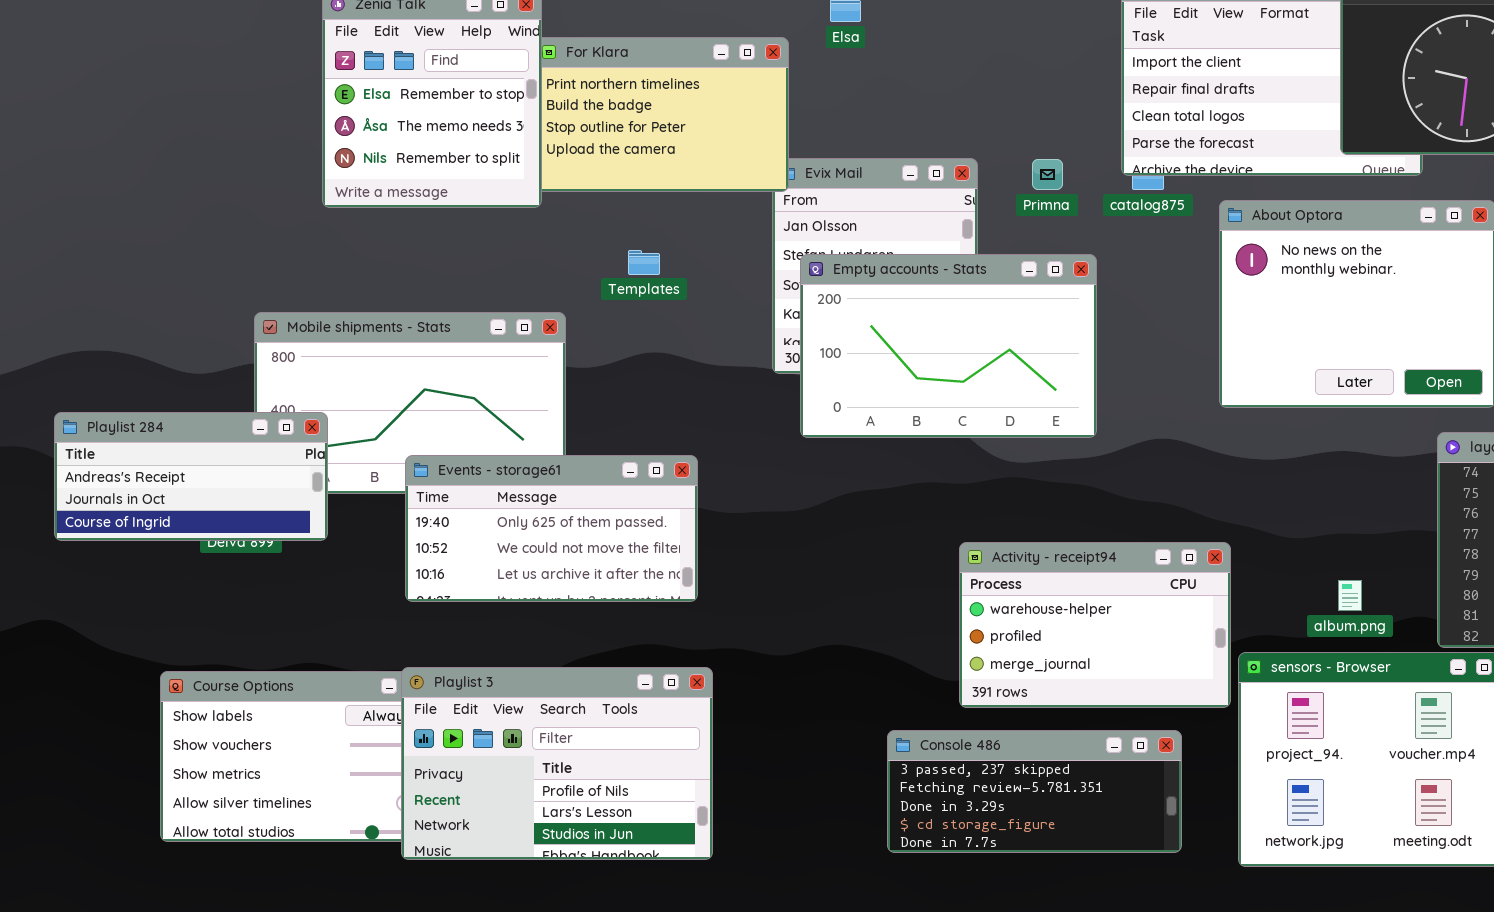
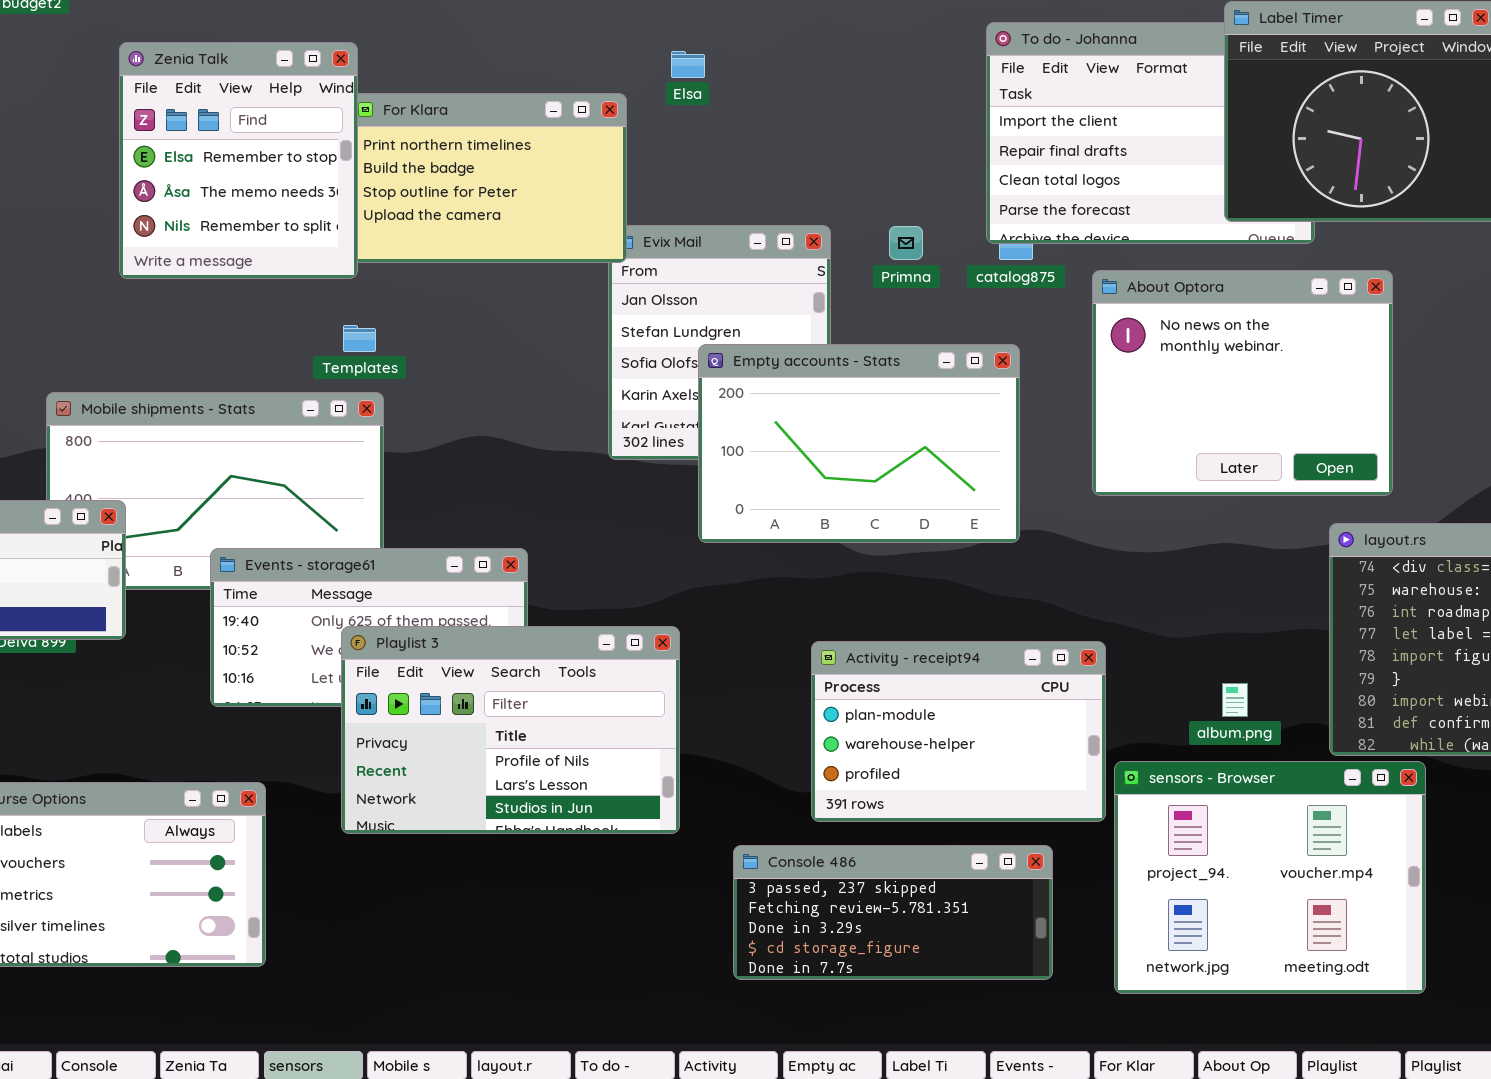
Templates: [628,250,660,275] -> [343,325,376,352], moved
Empty accounts - Stats: [800,254,1097,438] -> [698,344,1020,543], moved
Activity - receipt94: [959,542,1231,708] -> [811,641,1106,822], scrolled up 1 row
Playlist 3: [401,667,713,860] -> [341,626,680,834], moved

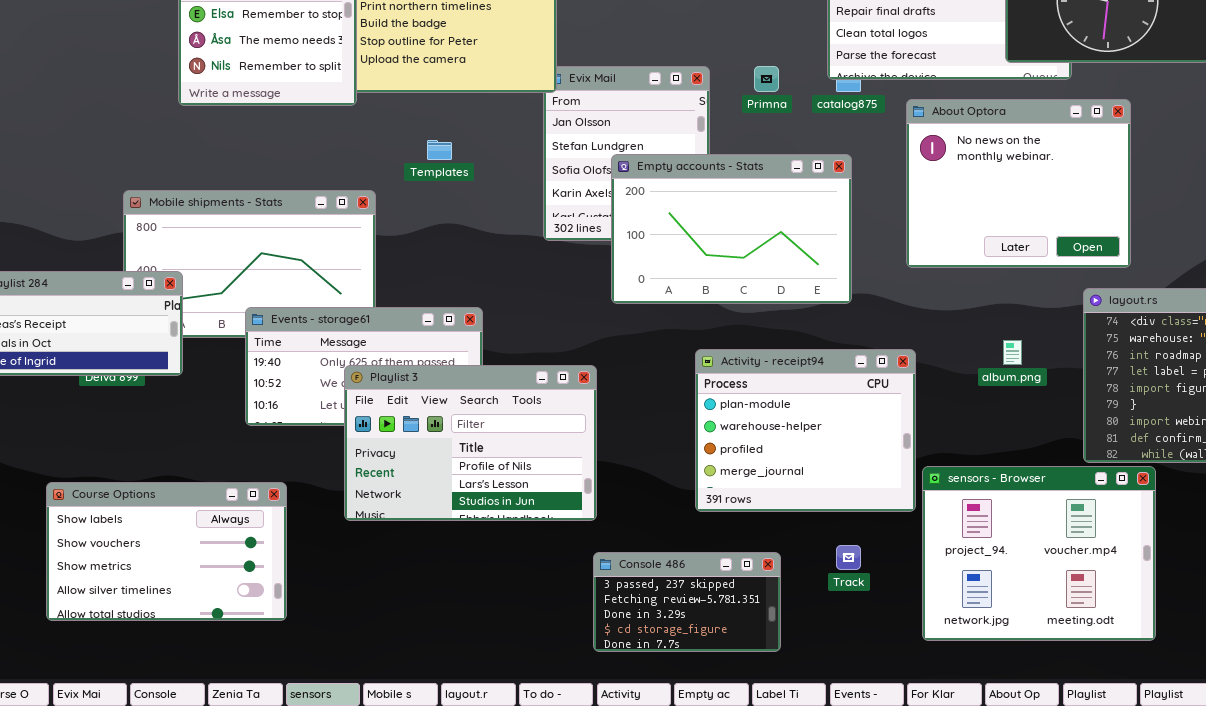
Templates: [343,325,376,352] -> [427,140,452,160], moved
Activity - receipt94: [811,641,1106,822] -> [695,349,916,512], resized
album.png: [1222,683,1248,717] -> [1003,340,1022,365], moved
Console 486: [733,845,1053,980] -> [593,552,781,652], moved, resized

